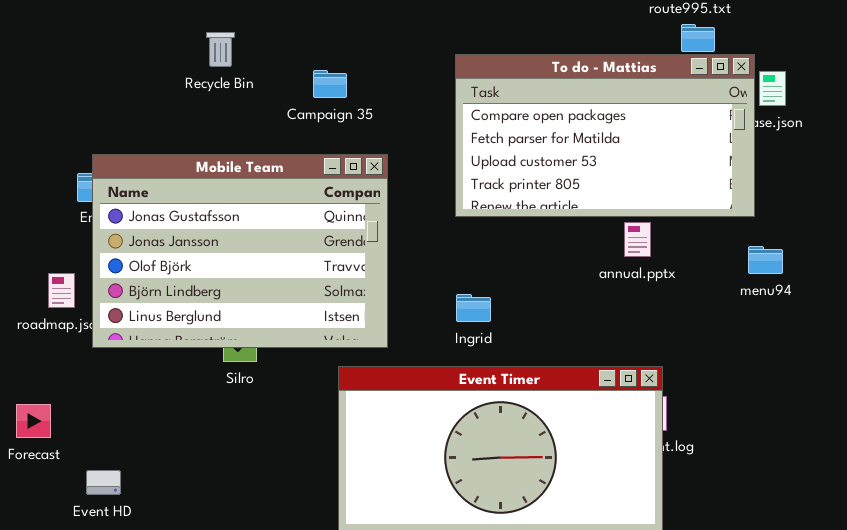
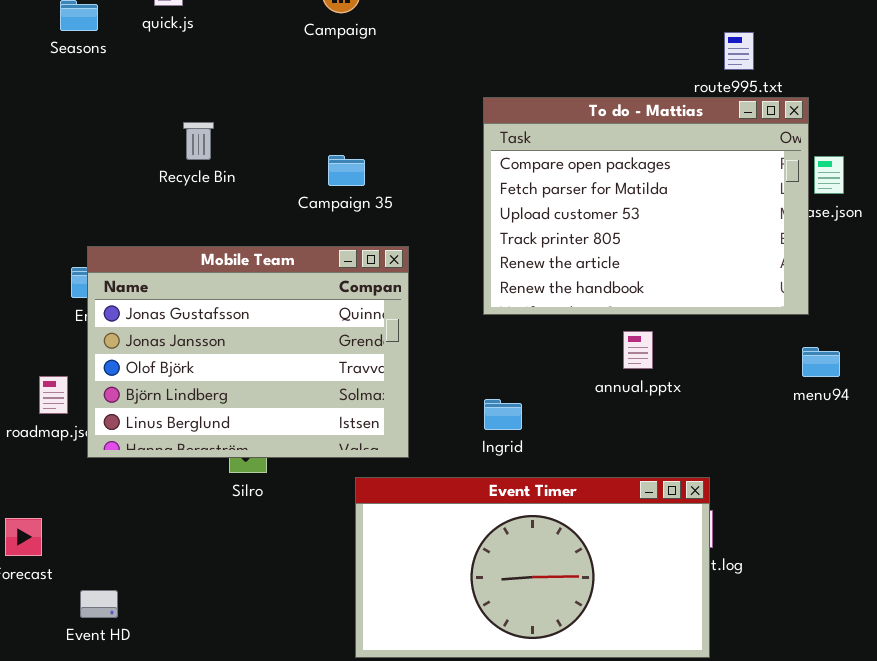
Recycle Bin: [206,32,235,67] -> [183,122,214,160], moved
To do - Mattias: [455,54,755,217] -> [483,97,809,315], resized
annual.pptx: [624,222,651,257] -> [623,331,653,369], moved

